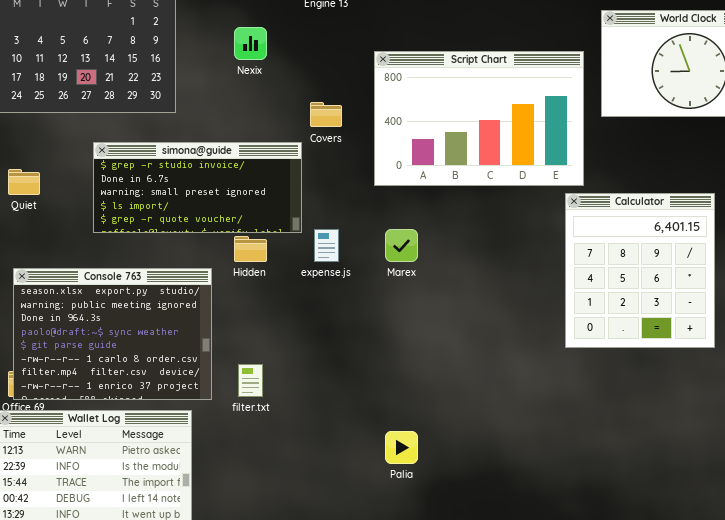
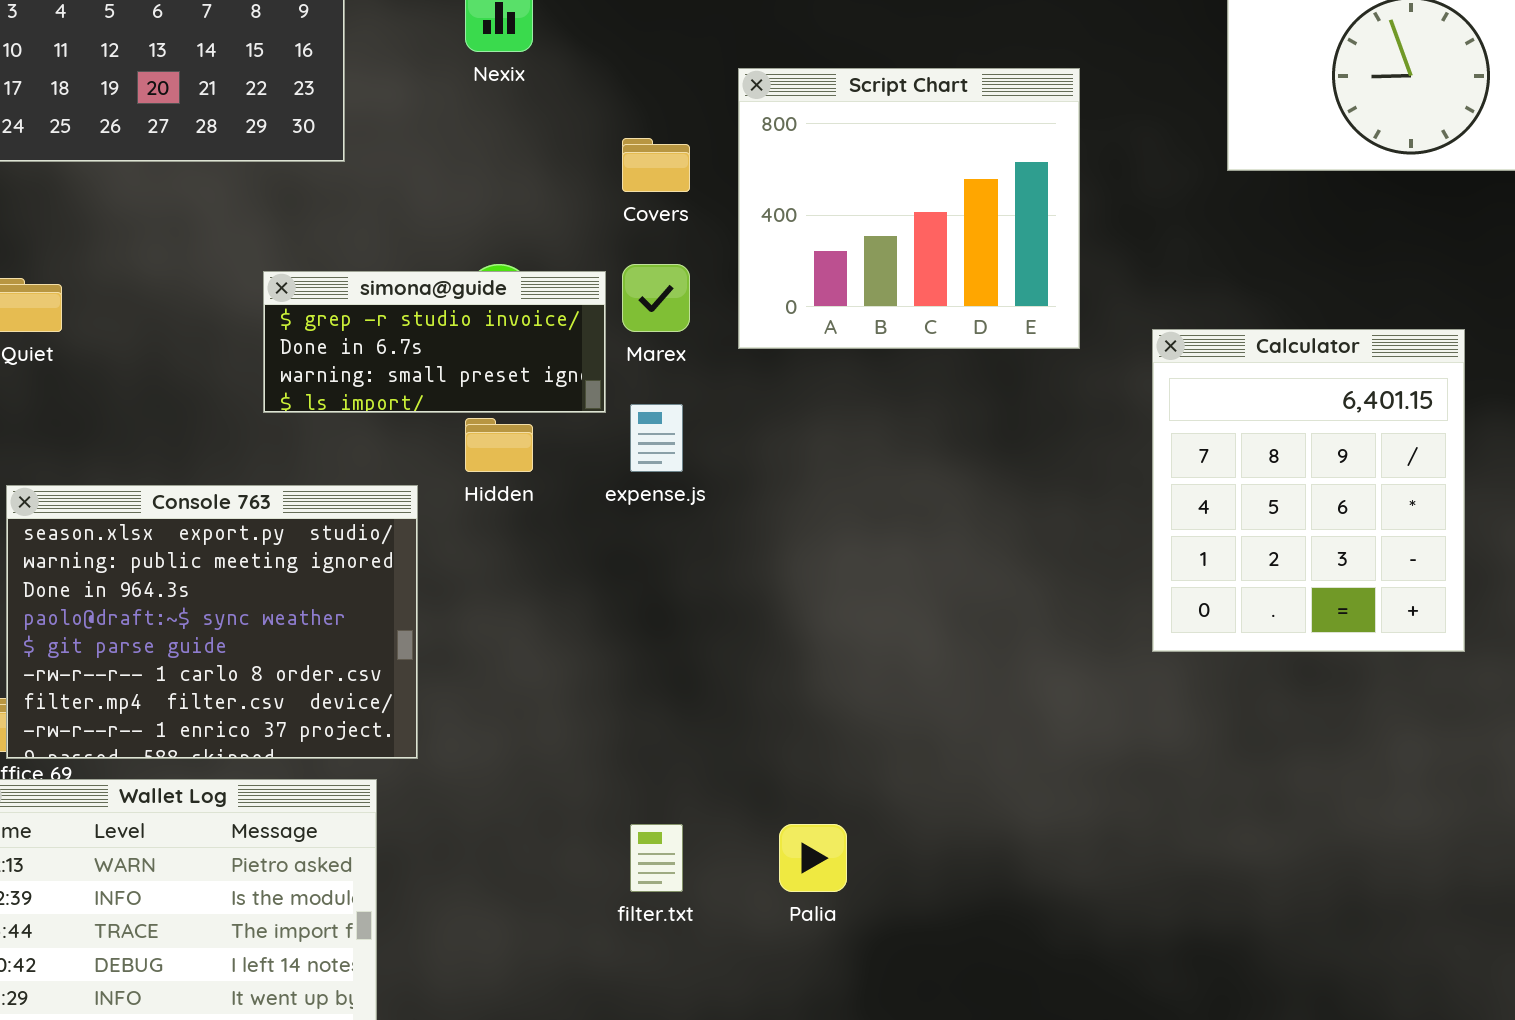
Script Chart: [374,51,584,186] -> [738,68,1080,349], moved, resized
simona@guide: [93,142,302,233] -> [263,271,606,413], resized
Marex: [385,229,418,262] -> [622,264,690,332], moved
filter.txt: [238,364,263,397] -> [630,824,683,892], moved

